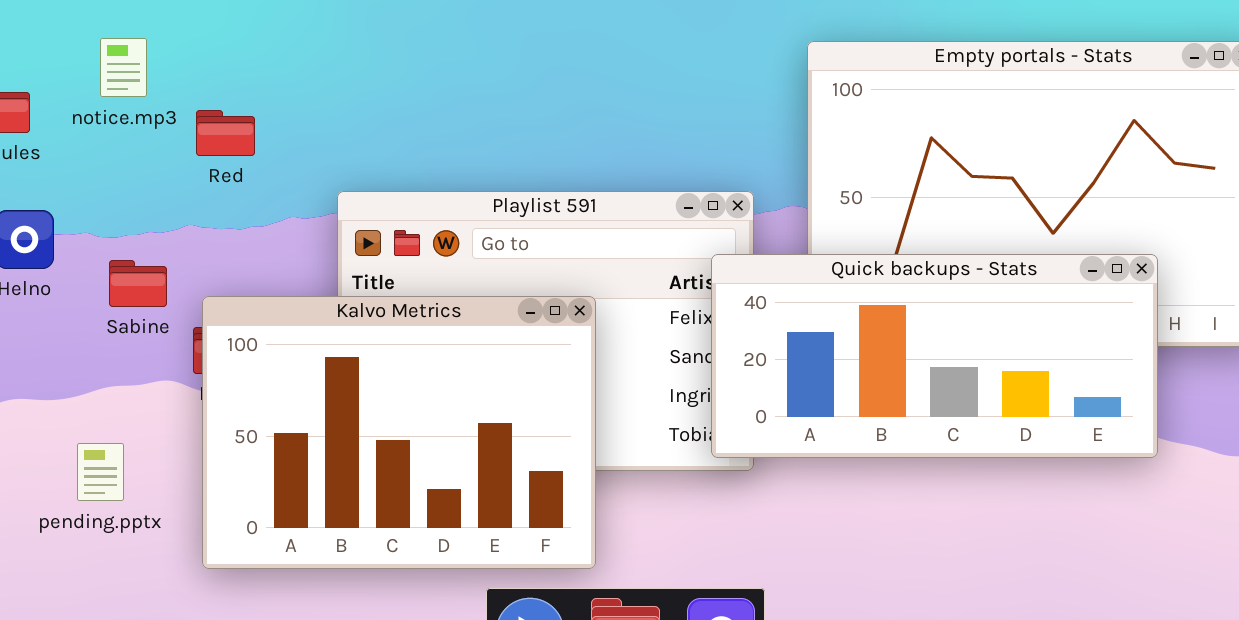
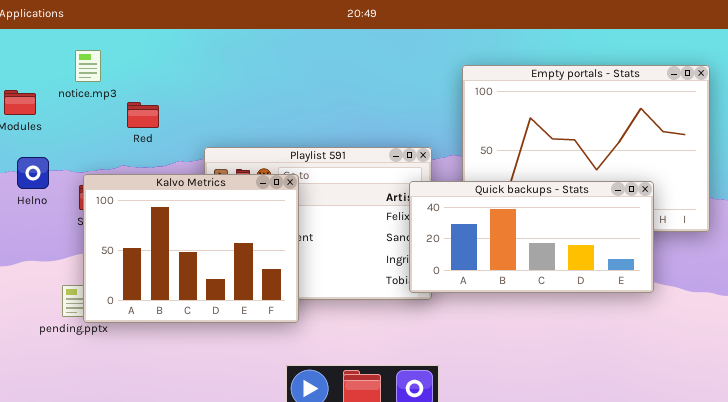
notice.mp3: [100,38,147,97] -> [75,50,101,82], moved
Kalvo Metrics: [202,296,596,569] -> [83,174,299,323], moved

